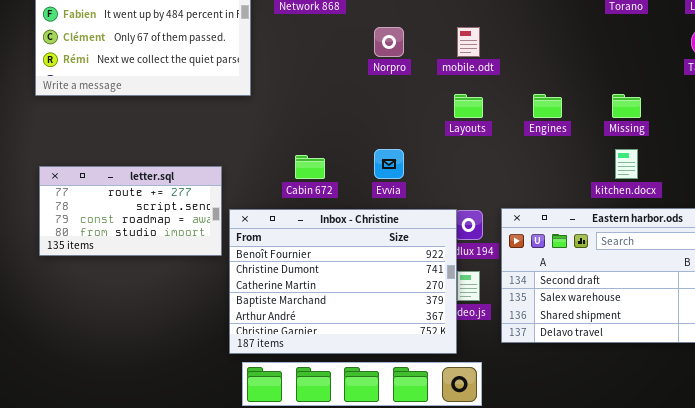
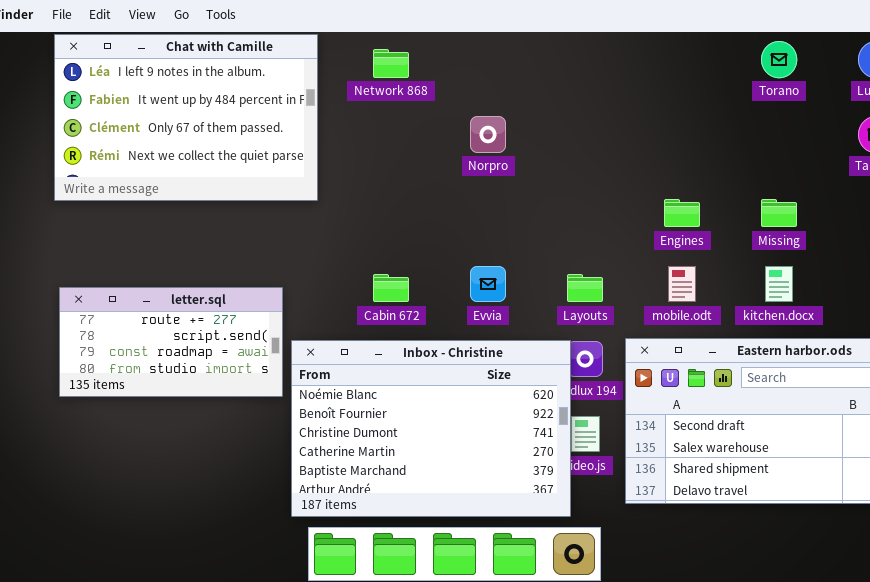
mobile.odt: [457,27,480,57] -> [668,266,696,302], moved
Layouts: [454,94,483,118] -> [567,274,603,302], moved
Inbox - Christine: [229,209,457,354] -> [291,340,571,517], scrolled up 1 row

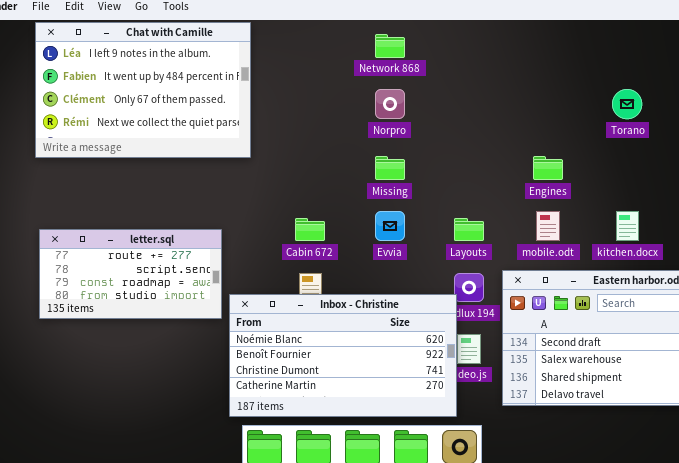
Torano: [761,41,797,78] -> [612,89,642,119], moved
Network 868: [373,49,409,78] -> [375,34,405,58], moved
Missing: [761,199,797,227] -> [375,156,405,180], moved
Inbox - Christine: [291,340,571,517] -> [229,294,457,417], resized

